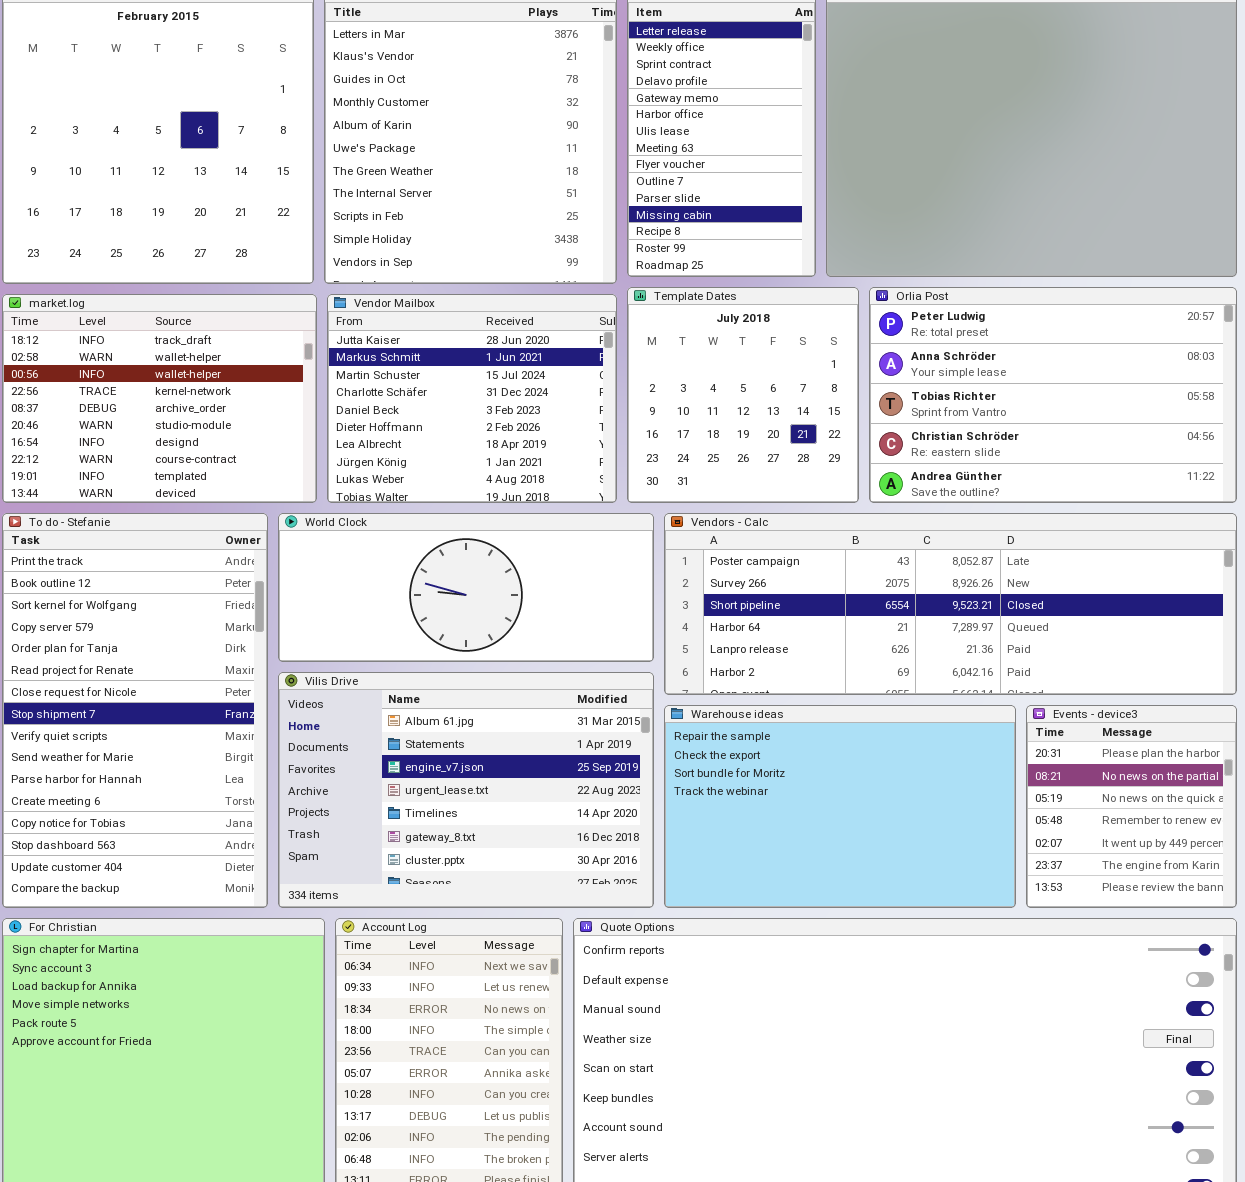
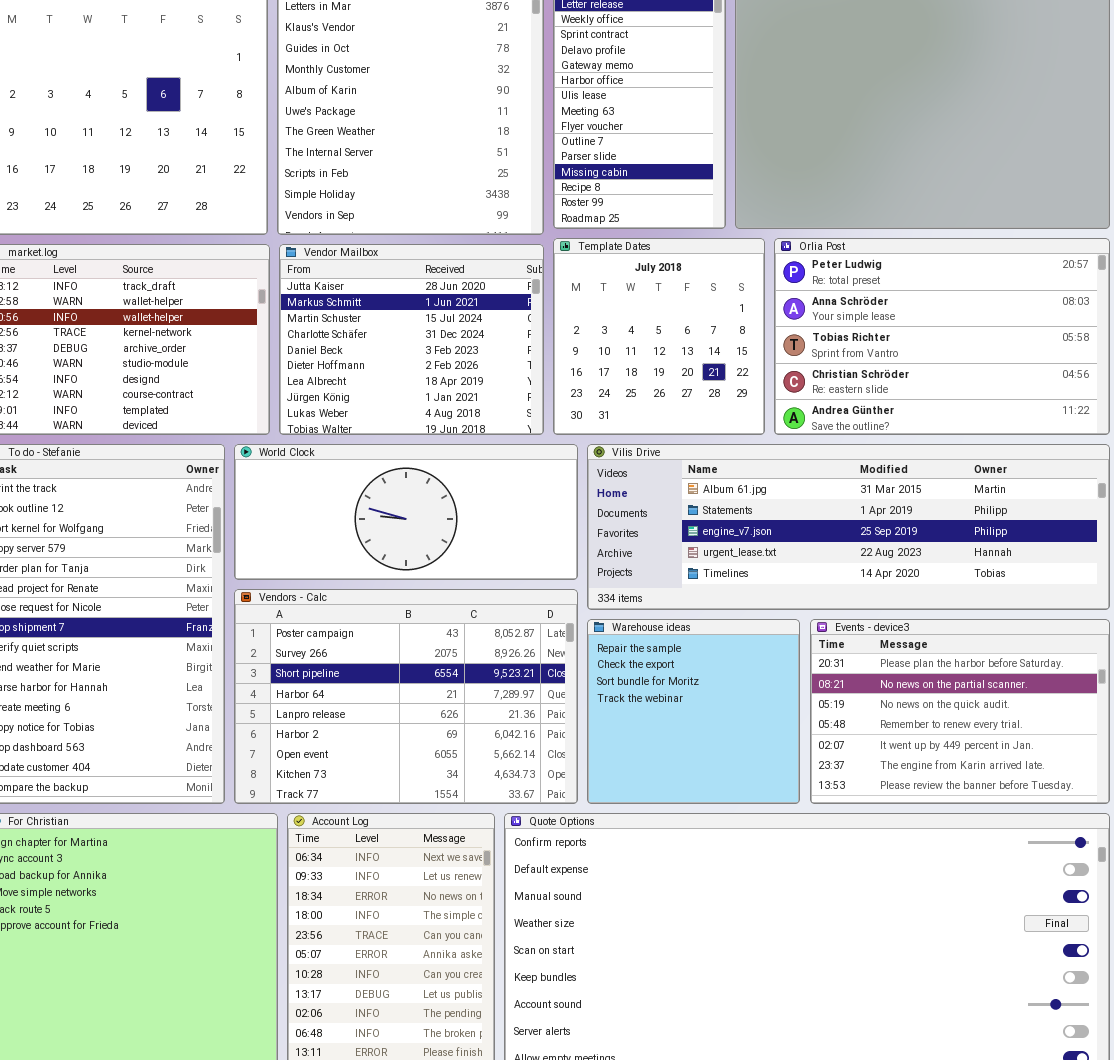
Vendors - Calc: [664,513,1237,695] -> [234,589,578,804], moved, resized
Vilis Drive: [278,672,654,908] -> [587,444,1110,610], moved, resized
Warehouse ideas: [664,705,1016,908] -> [587,619,800,804], resized
Events - device3: [1026,705,1237,908] -> [810,619,1110,804], resized

